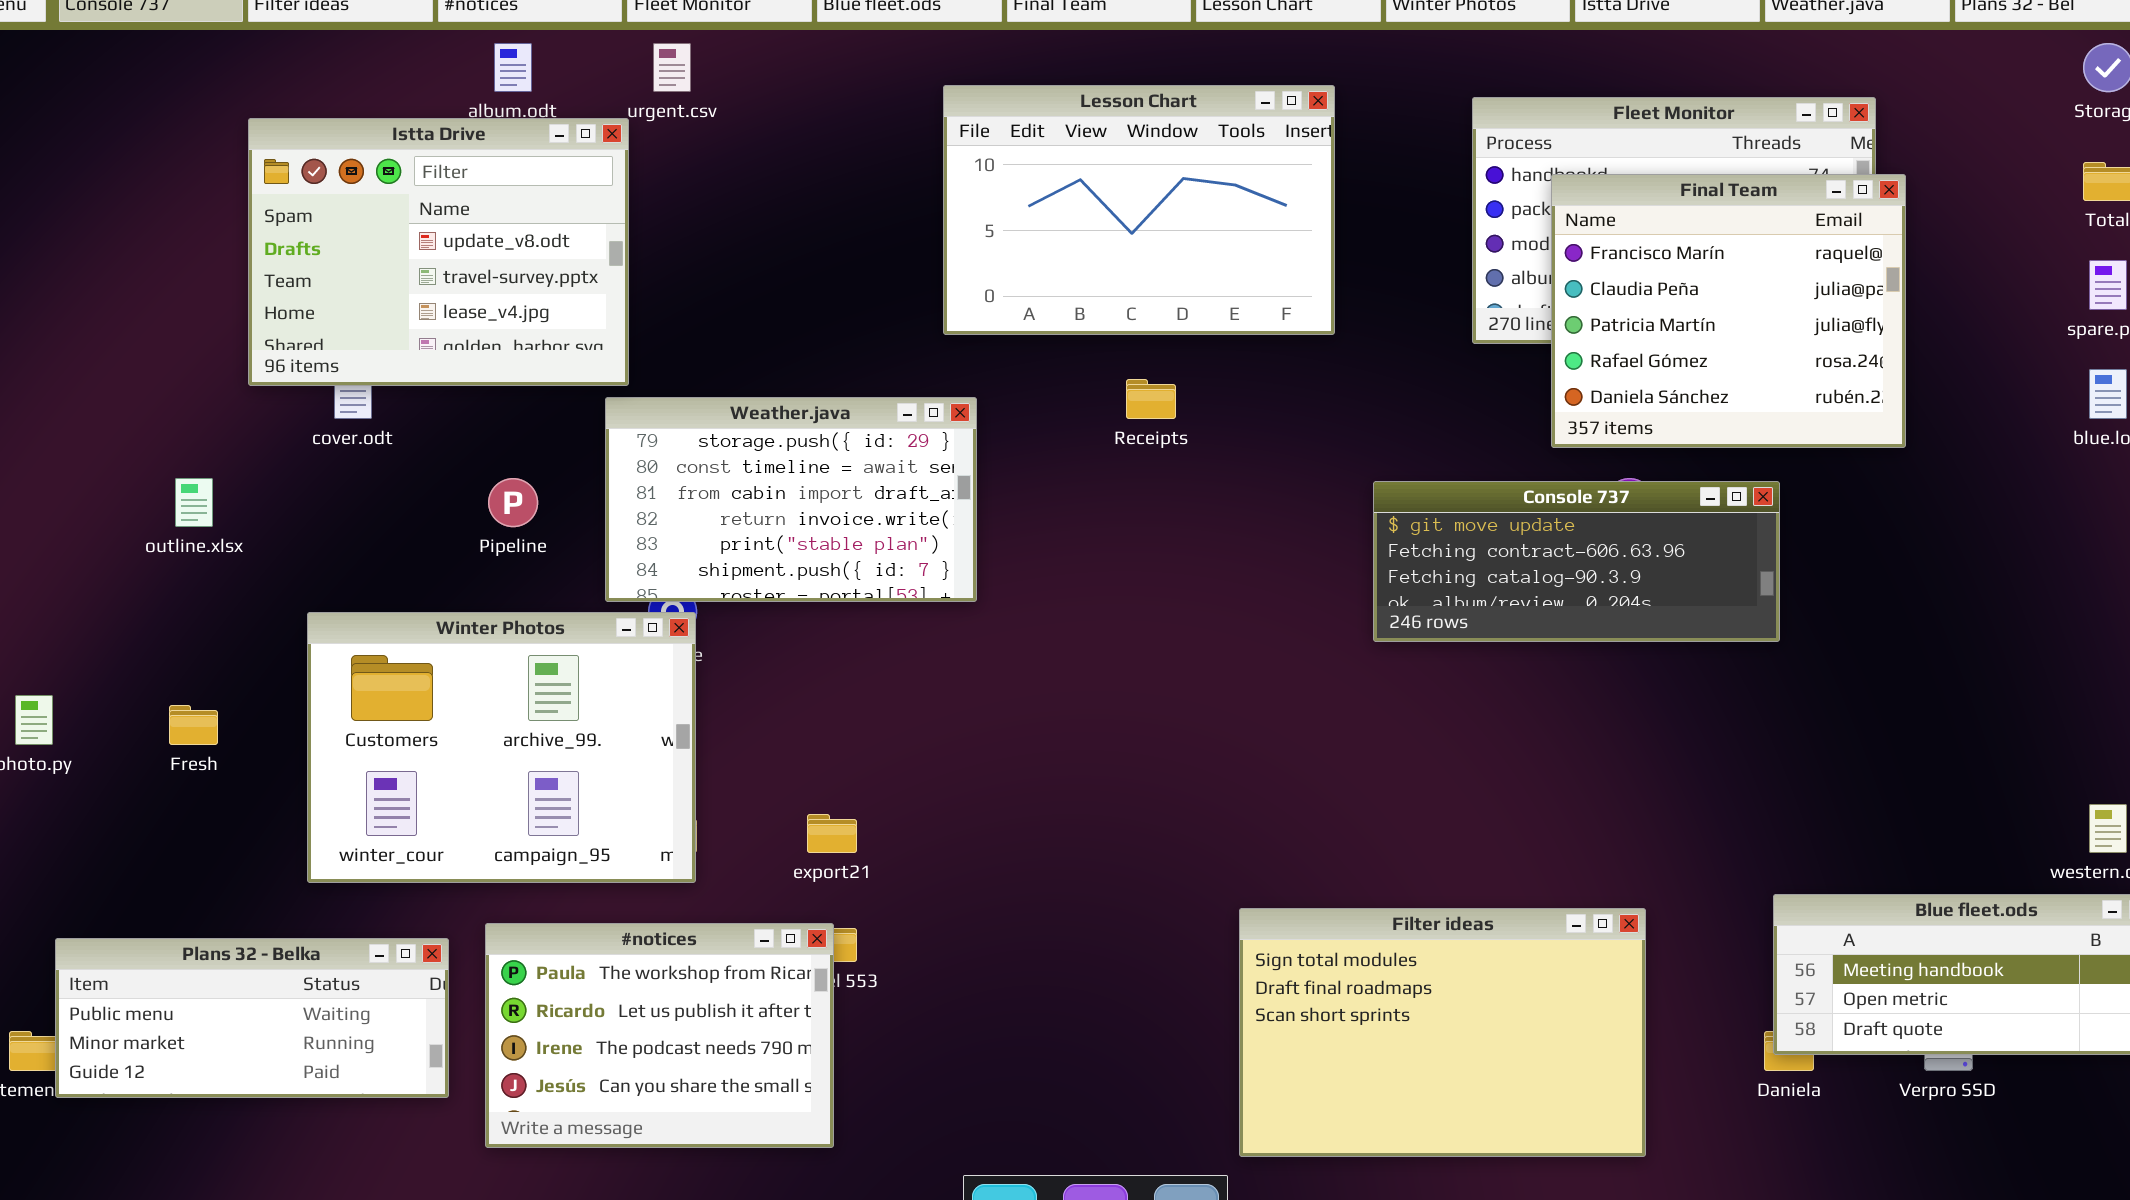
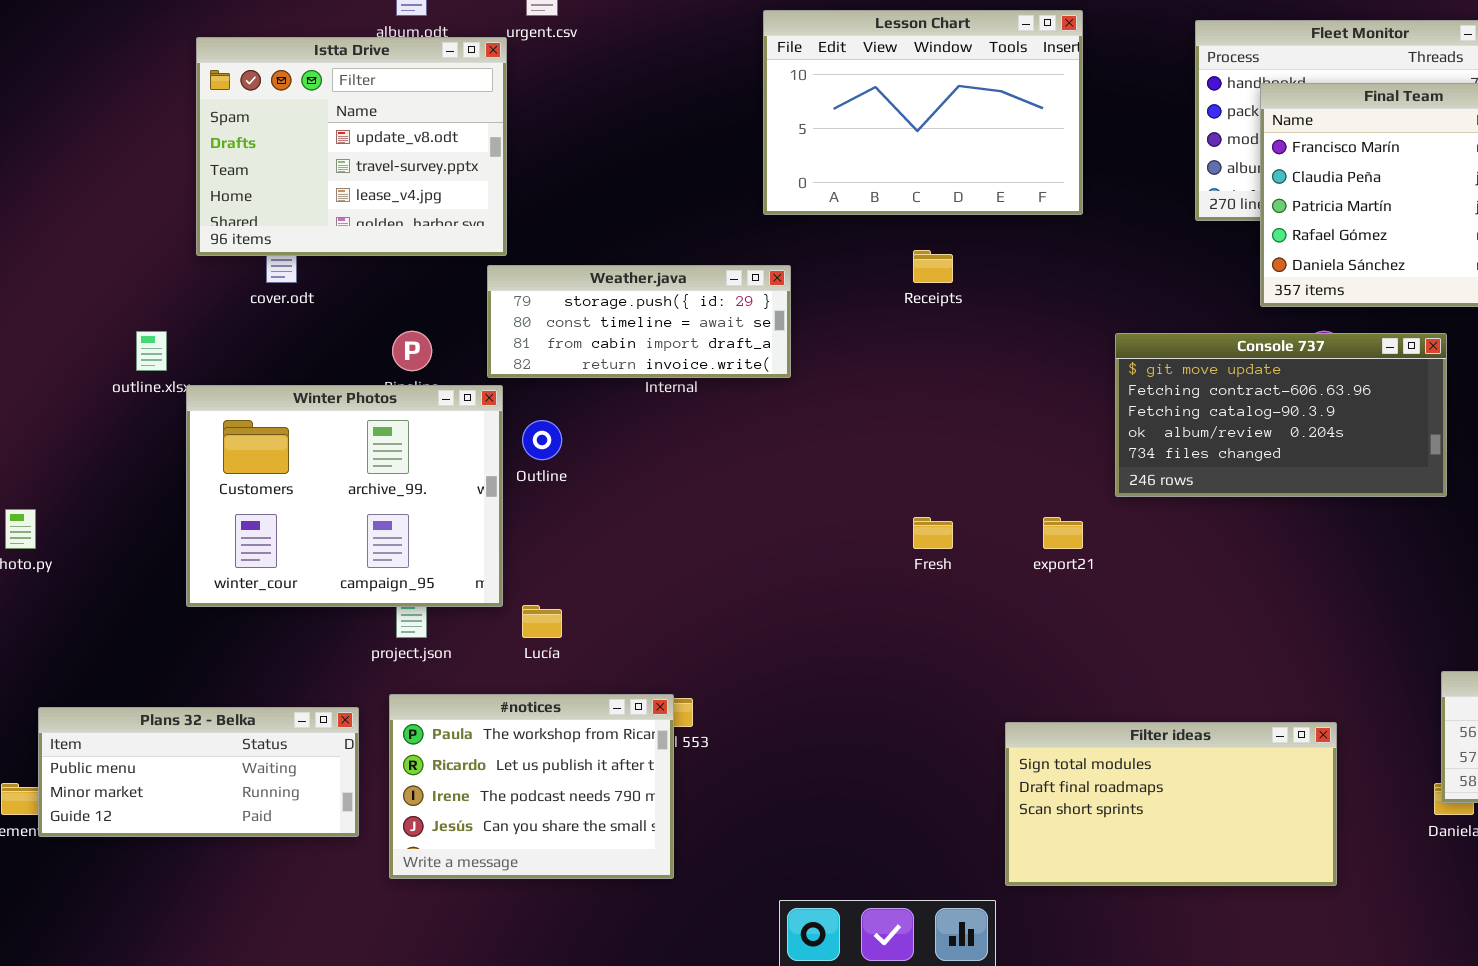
Weather.java: [605,397,977,602] -> [487,265,791,378], resized
Console 737: [1373,481,1780,642] -> [1115,333,1447,497], resized
Winter Photos: [307,612,696,883] -> [186,385,503,607], moved
Fresh: [169,705,218,745] -> [913,517,953,549], moved
export21: [807,814,857,853] -> [1043,517,1083,549], moved
Filter ideas: [1239,908,1646,1157] -> [1005,722,1337,886], resized

